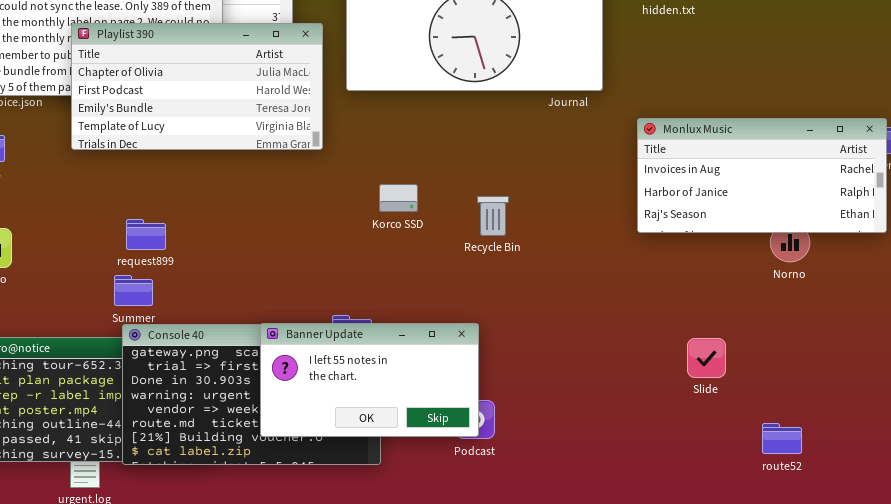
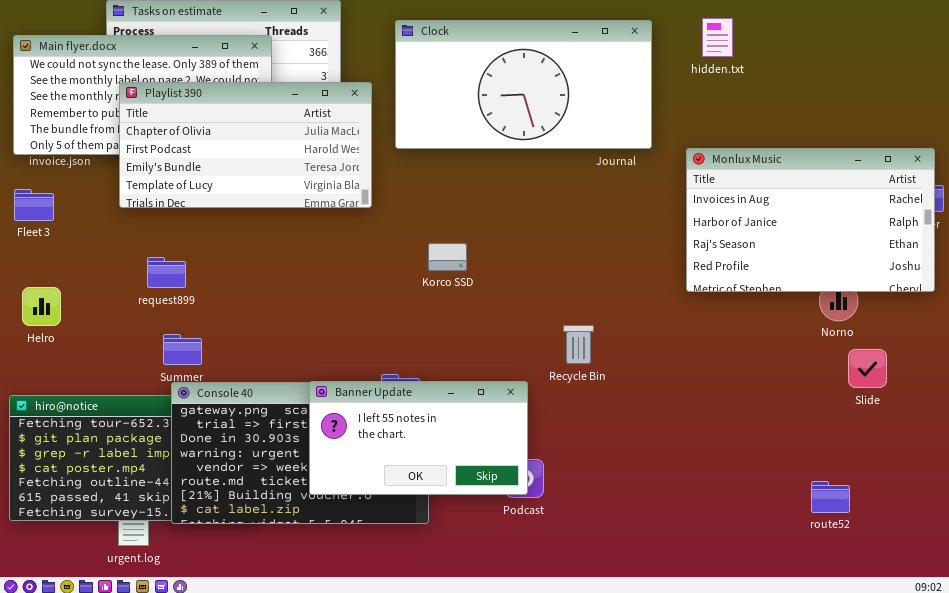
Monlux Music: [637,118,887,233] -> [686,148,935,292], resized
Recycle Bin: [477,196,509,236] -> [563,325,594,364], moved
request899: [126,219,166,250] -> [147,257,186,288], moved
Slide: [687,338,726,378] -> [848,349,887,388], moved

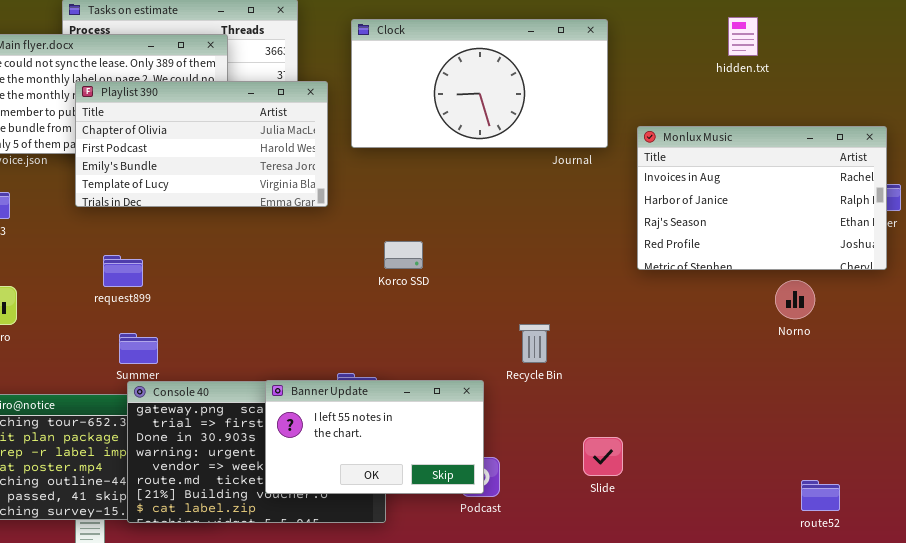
hidden.txt: [702,18,733,57] -> [728,17,758,56], moved
Monlux Music: [686,148,935,292] -> [637,126,887,270], moved
Slide: [848,349,887,388] -> [583,437,623,476], moved
route52: [811,481,850,513] -> [801,480,840,511], moved

